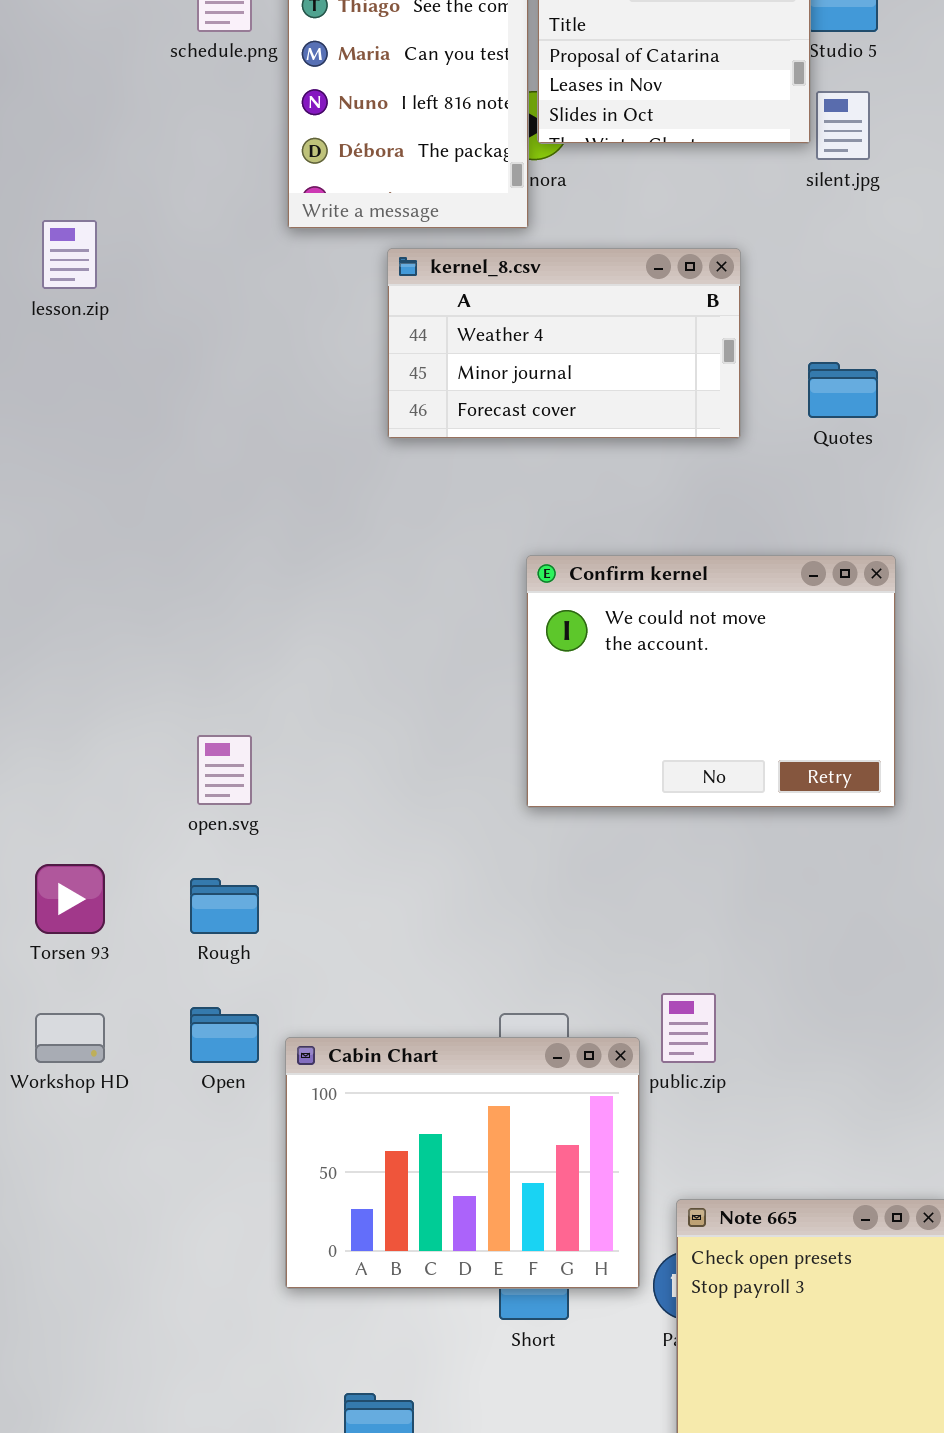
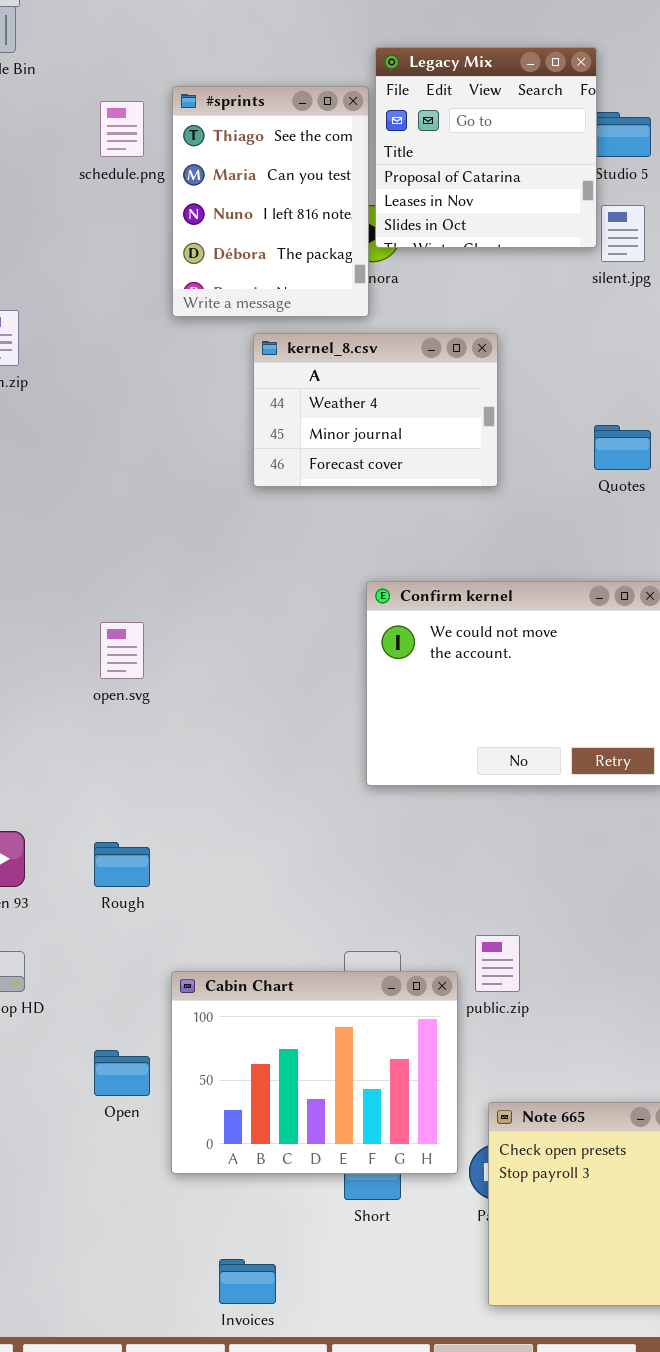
kernel_8.csv: [387,248,741,439] -> [253,333,498,487], resized
open.svg: [197,735,252,805] -> [100,622,144,679], moved
Open: [190,1007,259,1063] -> [94,1050,150,1096], moved

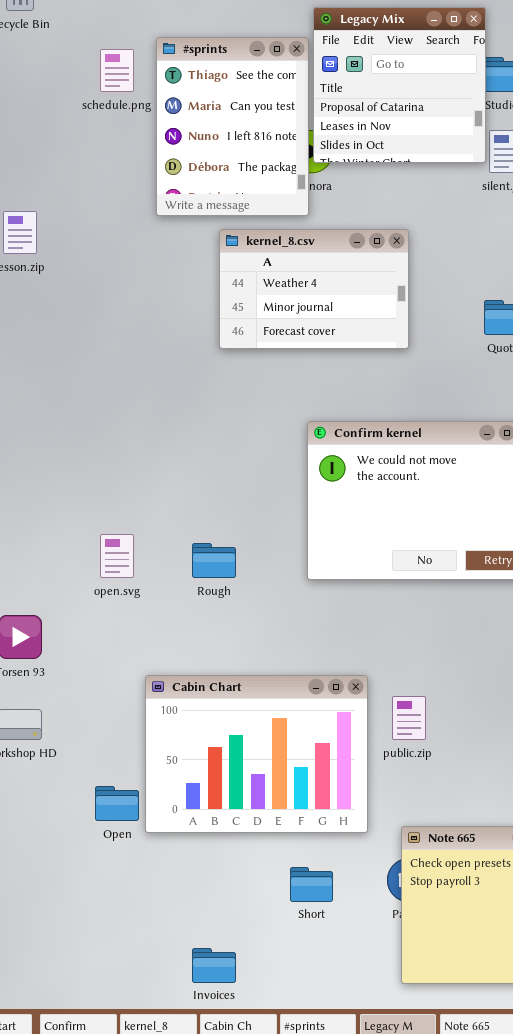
open.svg: [100,622,144,679] -> [100,534,134,578], moved
Rough: [94,842,150,887] -> [192,543,236,578], moved
Cabin Chart: [171,971,458,1174] -> [145,675,368,833], moved

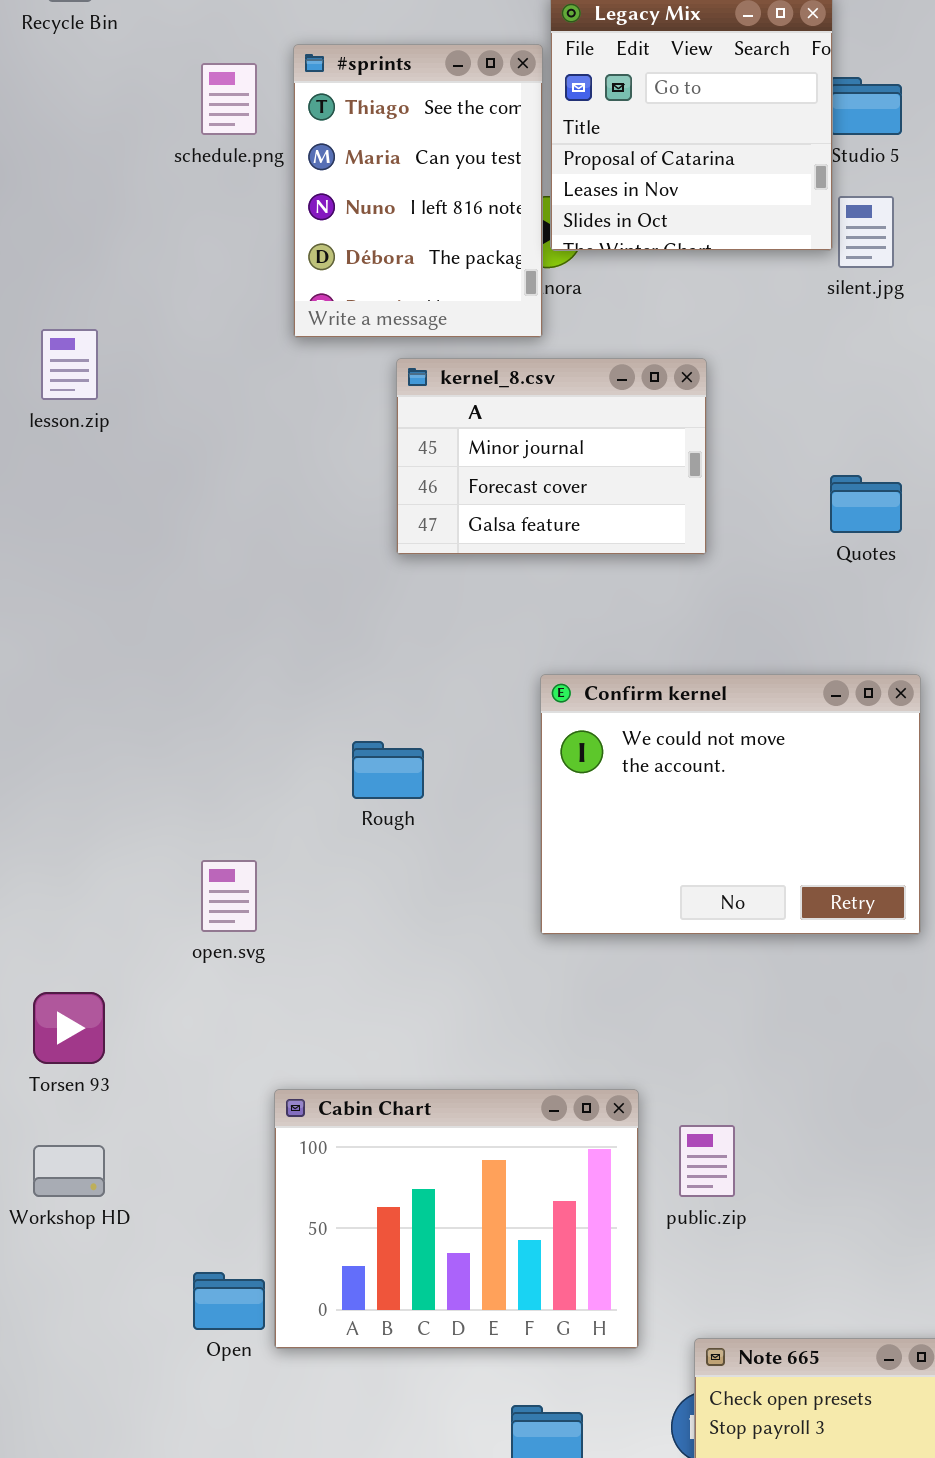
kernel_8.csv: [219,229,409,349] -> [396,358,707,555], scrolled down 1 row
Rough: [192,543,236,578] -> [352,741,424,799], moved

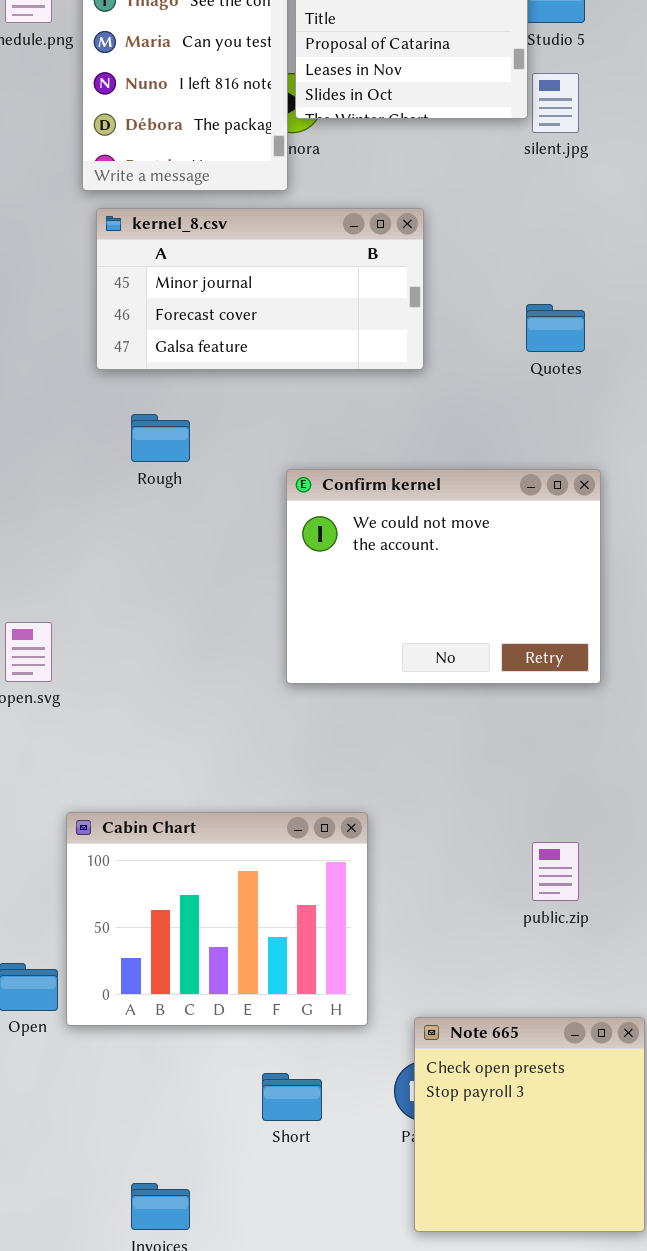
kernel_8.csv: [396,358,707,555] -> [96,208,424,370], resized
Rough: [352,741,424,799] -> [131,414,190,462], moved
public.zip: [679,1125,735,1197] -> [532,842,579,901], moved

